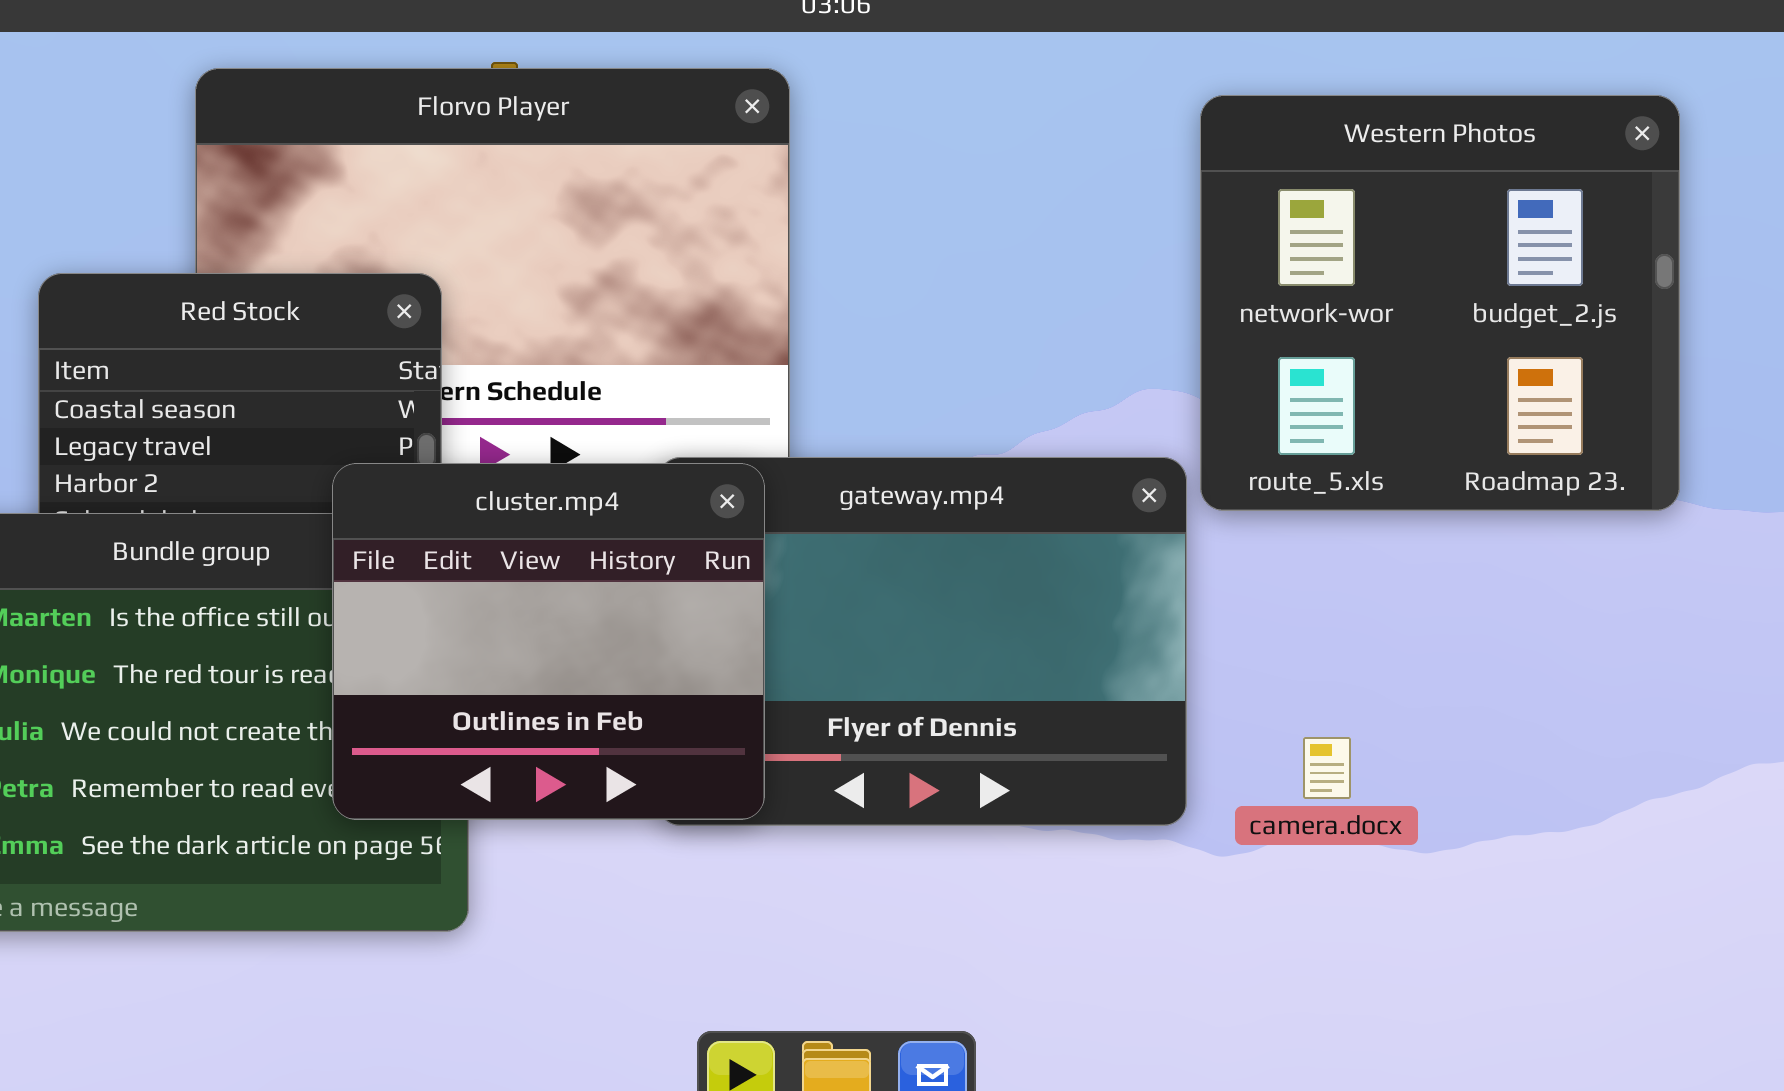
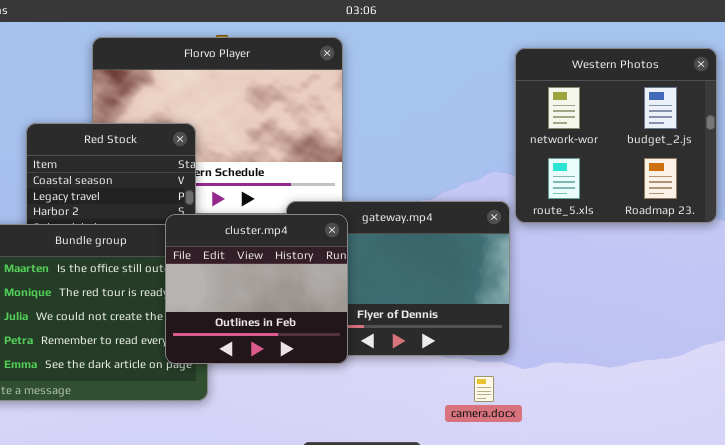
cluster.mp4: [332,463,765,820] -> [165,214,348,364], moved
camera.docx: [1303,737,1351,799] -> [474,376,494,402], moved

